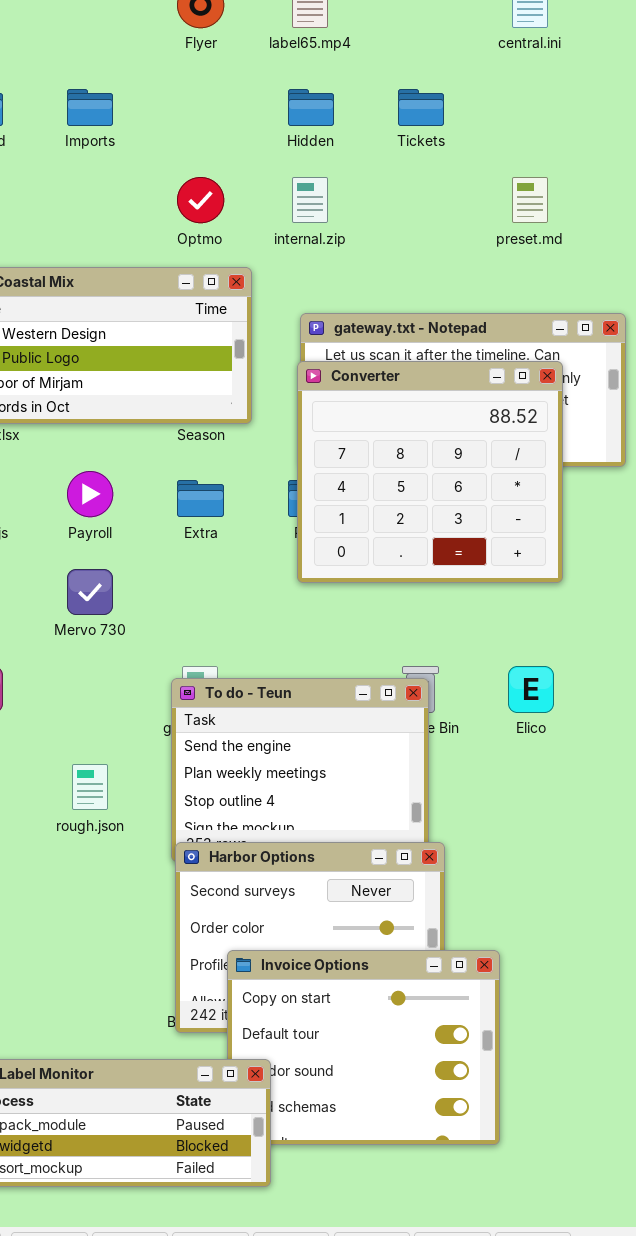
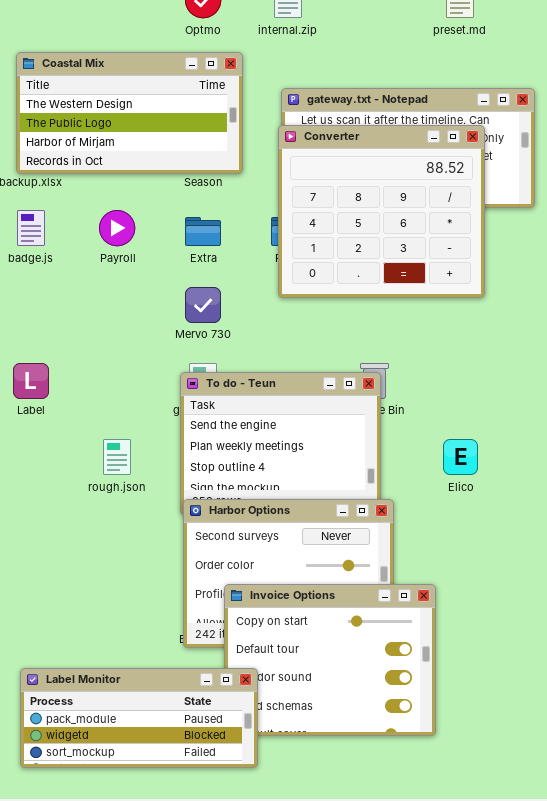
Mervo 730: [67,569,113,615] -> [185,287,221,323], moved
Elico: [508,666,554,713] -> [443,439,478,475], moved

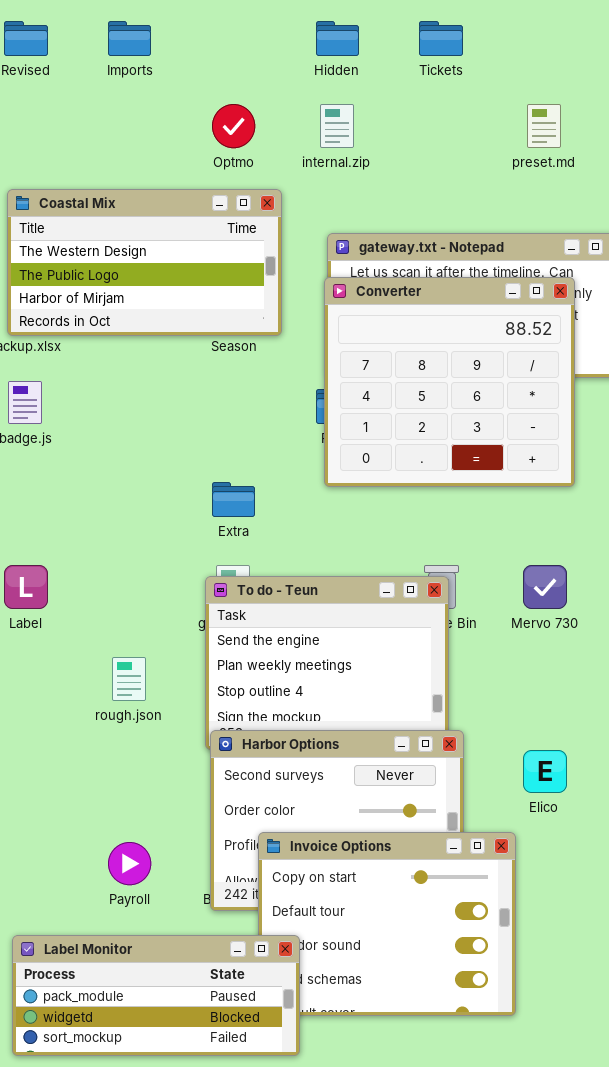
Payroll: [99,210,135,246] -> [108,842,151,885], moved
Extra: [185,217,221,246] -> [212,482,255,517], moved
Mervo 730: [185,287,221,323] -> [523,565,567,609], moved
Elico: [443,439,478,475] -> [523,750,567,793], moved

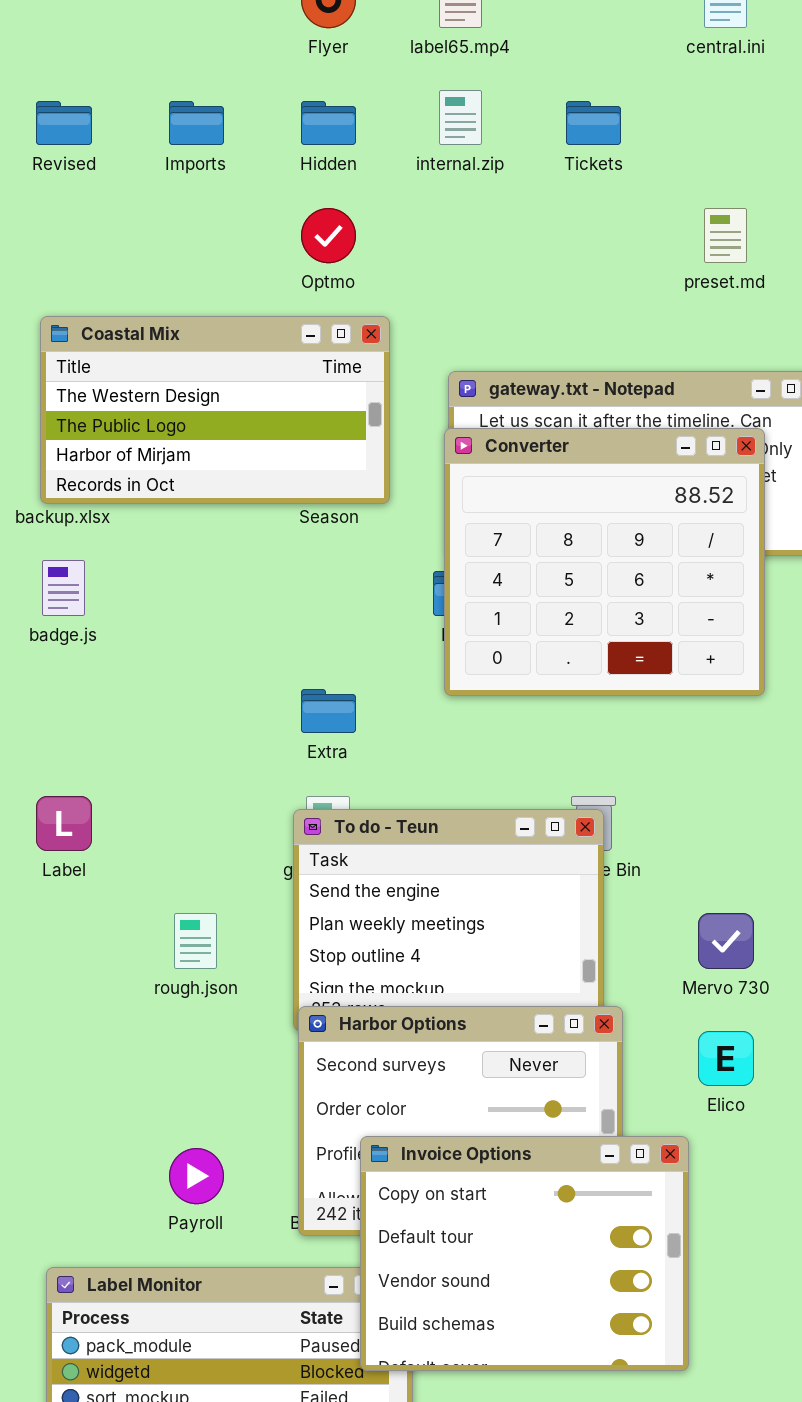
Hidden: [316,21,359,56] -> [301,101,356,145], moved
internal.zip: [320,104,354,148] -> [439,90,482,145], moved
Mervo 730: [523,565,567,609] -> [698,913,754,969], moved
Invoice Options: [258,832,516,1016] -> [360,1136,689,1371], raised

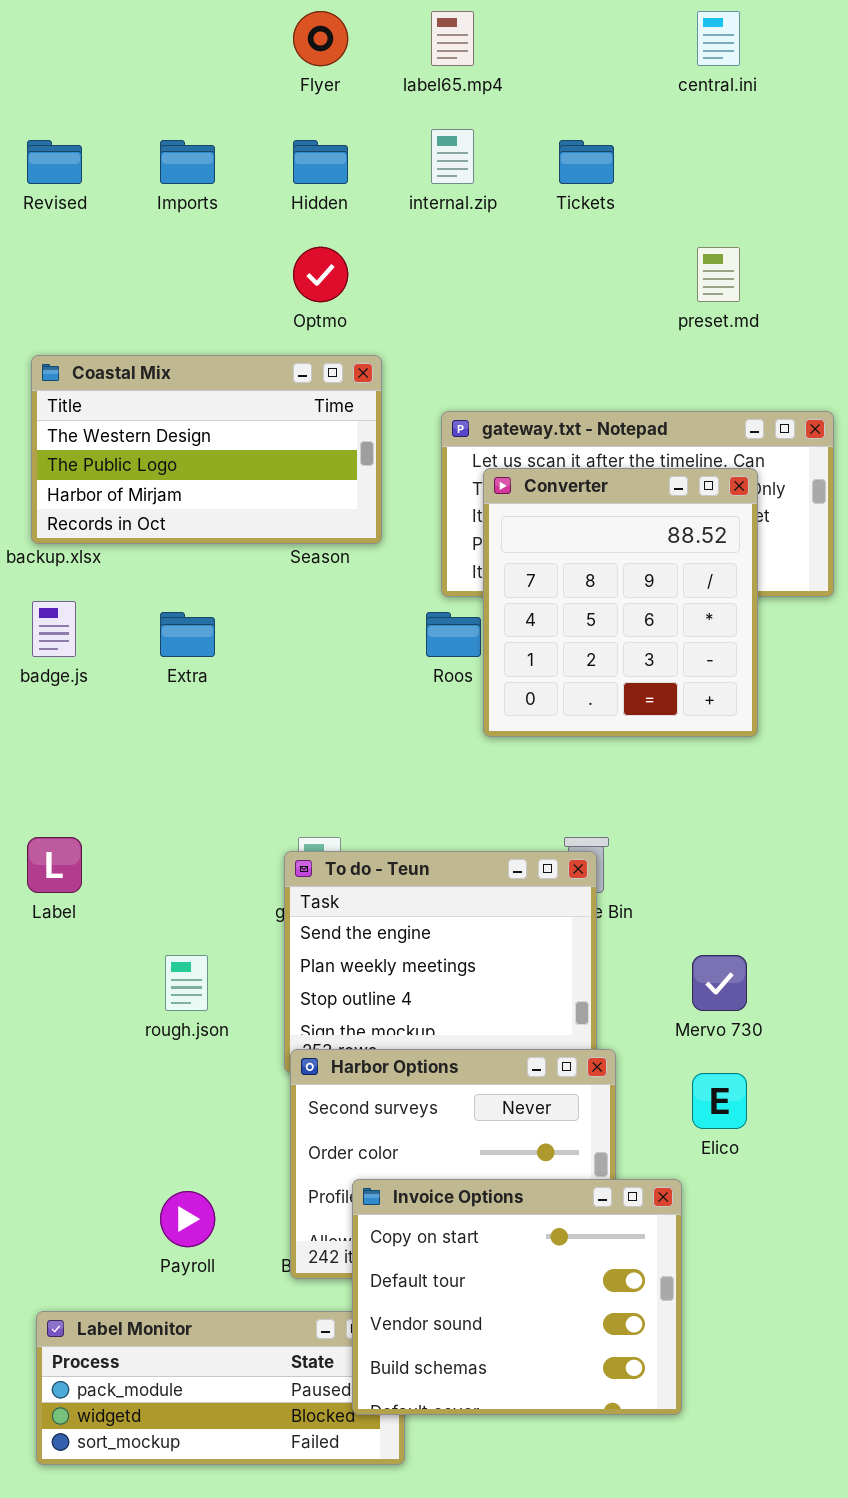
Converter: [444,428,765,696] -> [483,468,758,737], resized
Extra: [301,689,356,733] -> [160,612,215,657], moved

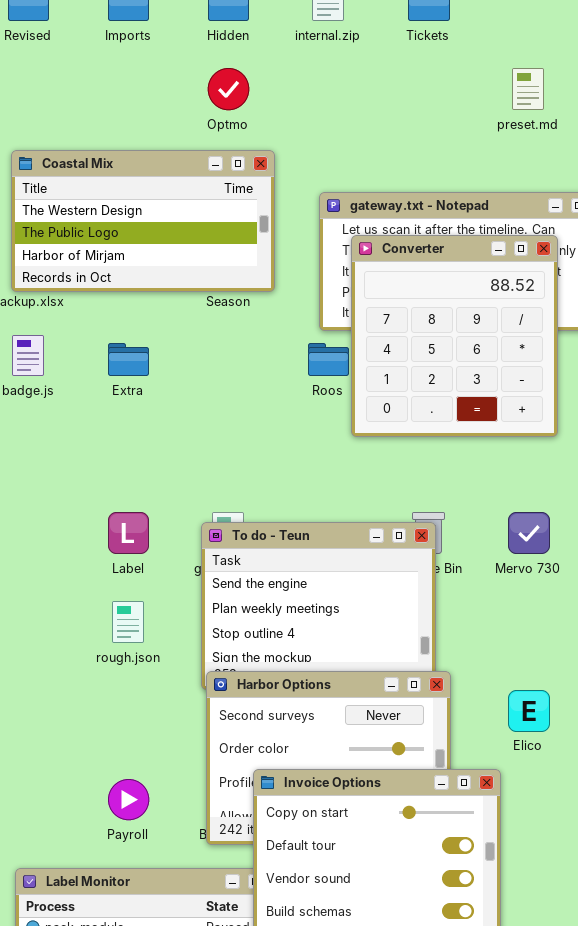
Label: [27,837,82,893] -> [108,512,149,554], moved
Mervo 730: [692,955,747,1011] -> [508,512,550,554], moved

